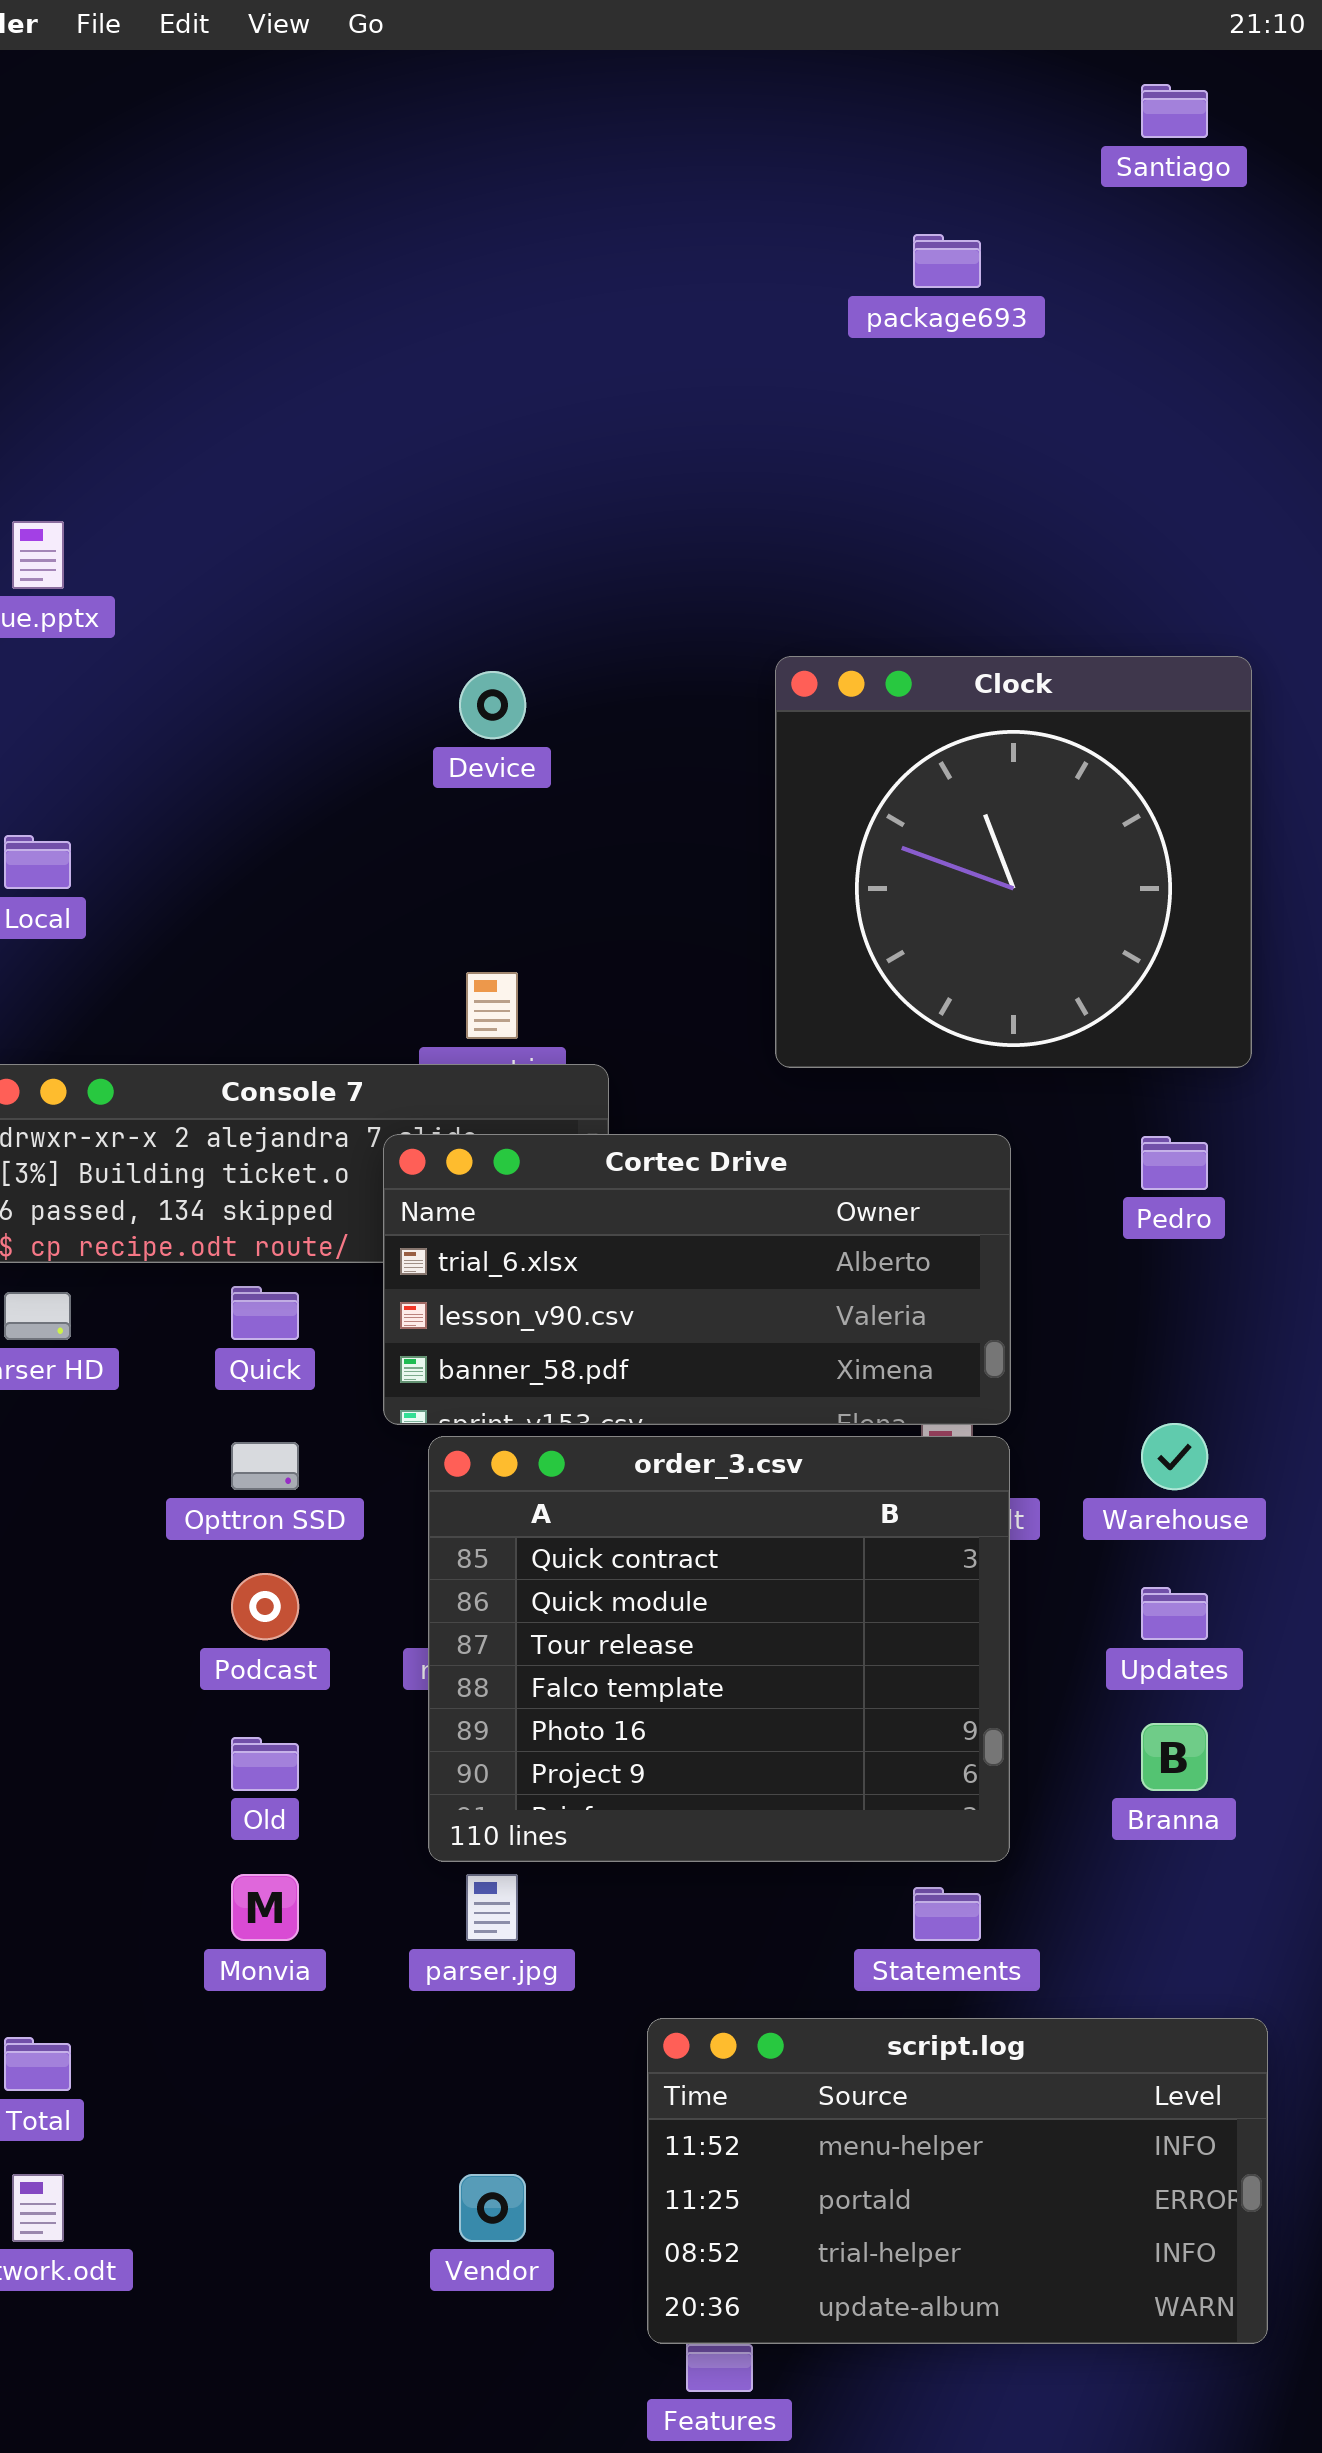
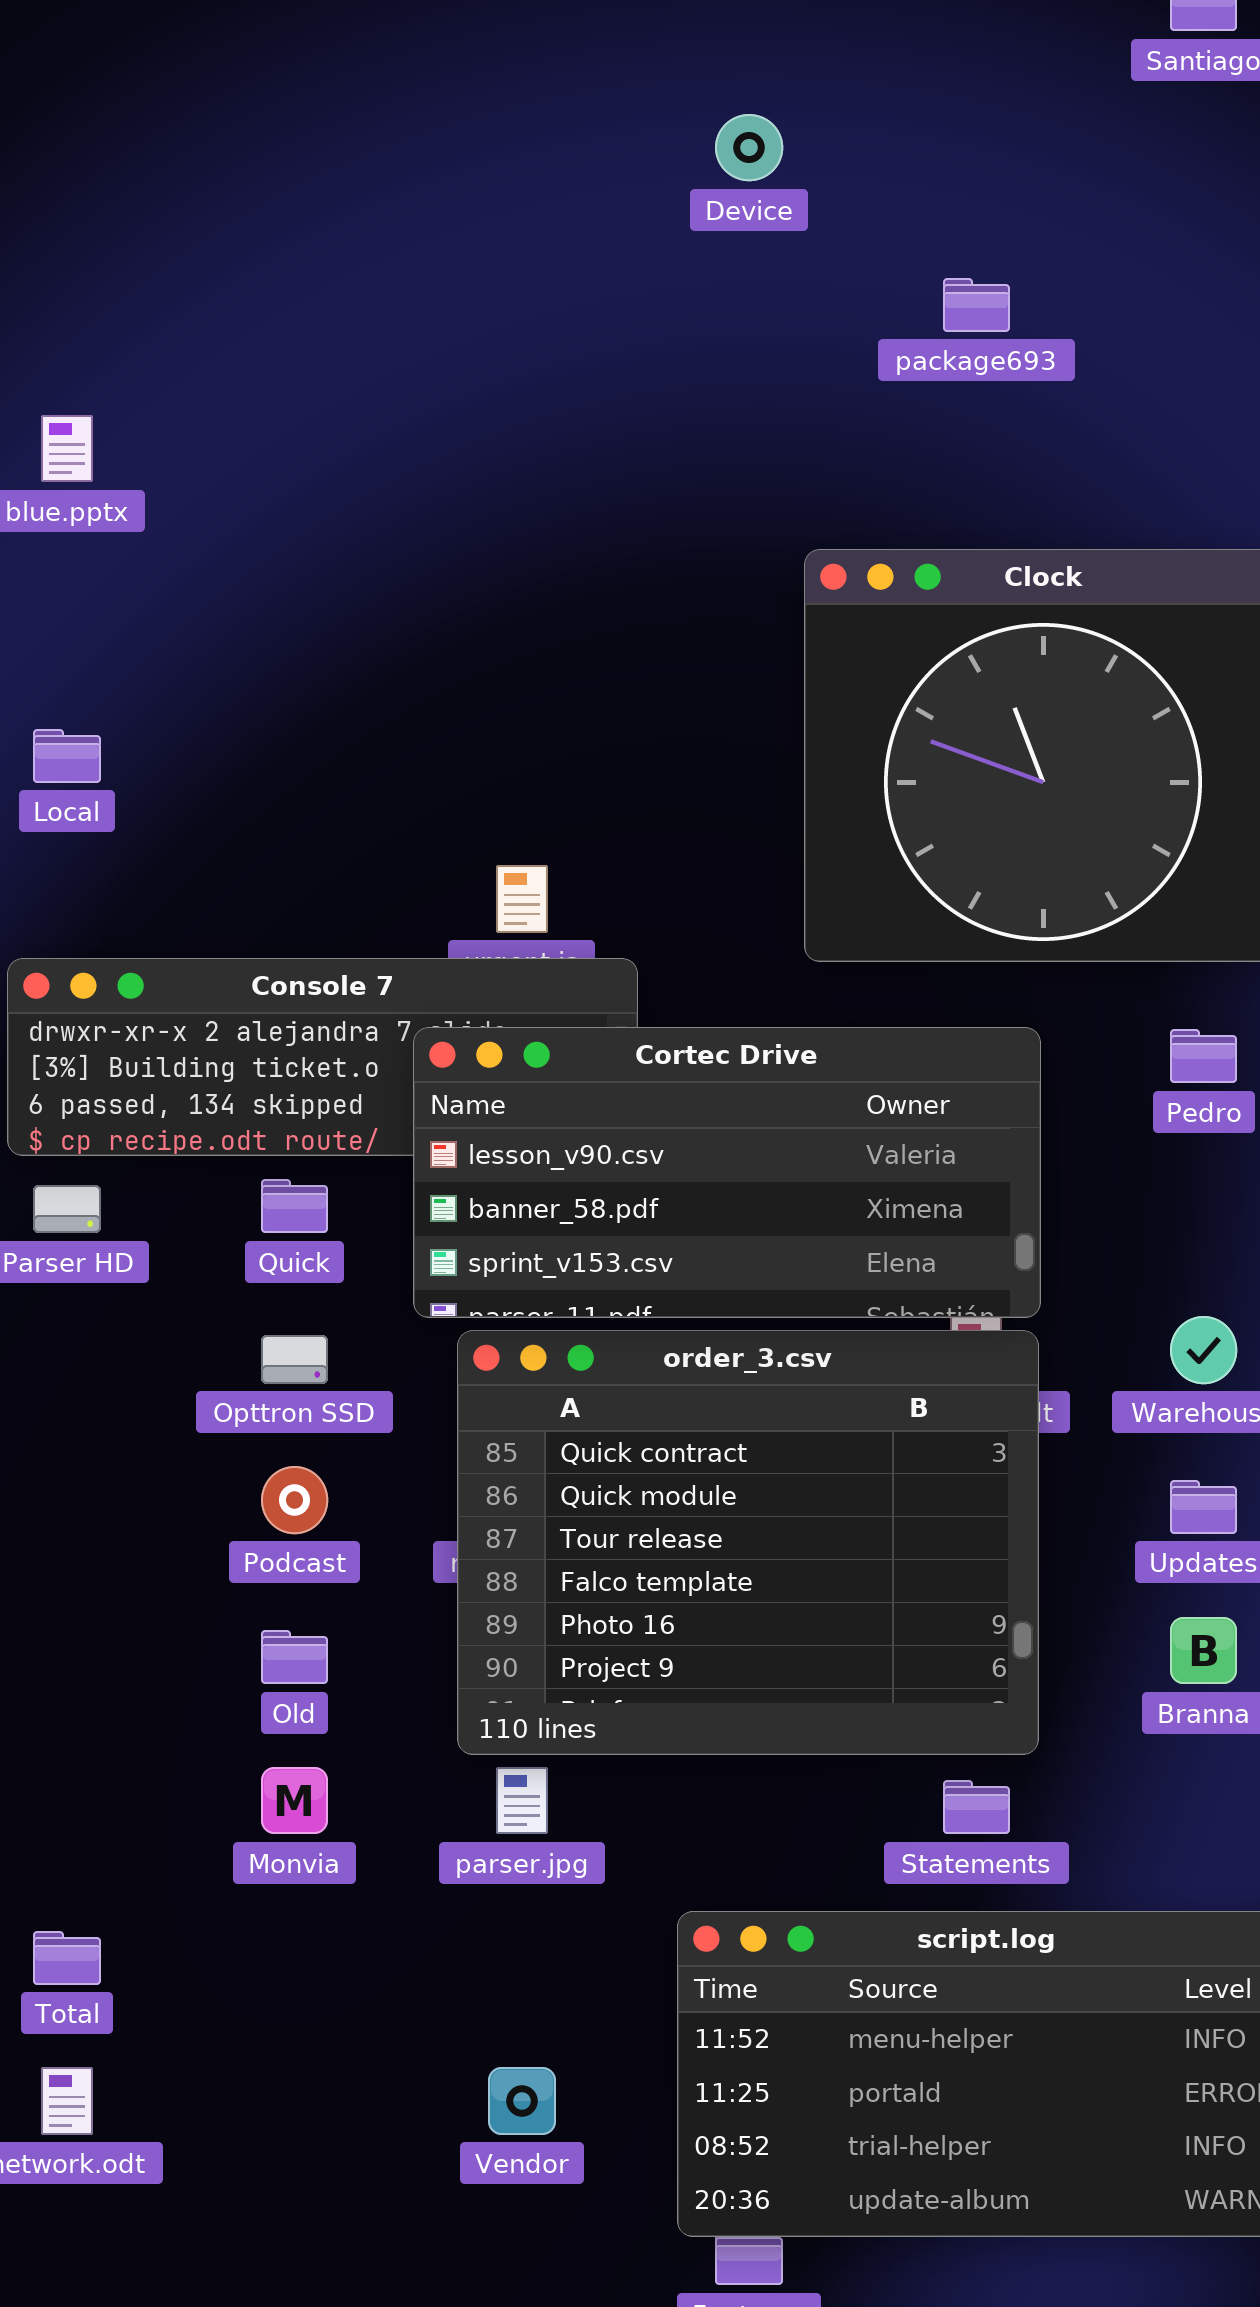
package693: [913,234,981,288] -> [943,278,1010,332], moved
Device: [459,671,526,739] -> [715,114,783,181], moved
Cortec Drive: [383,1134,1011,1425] -> [413,1027,1041,1318], scrolled down 1 row

